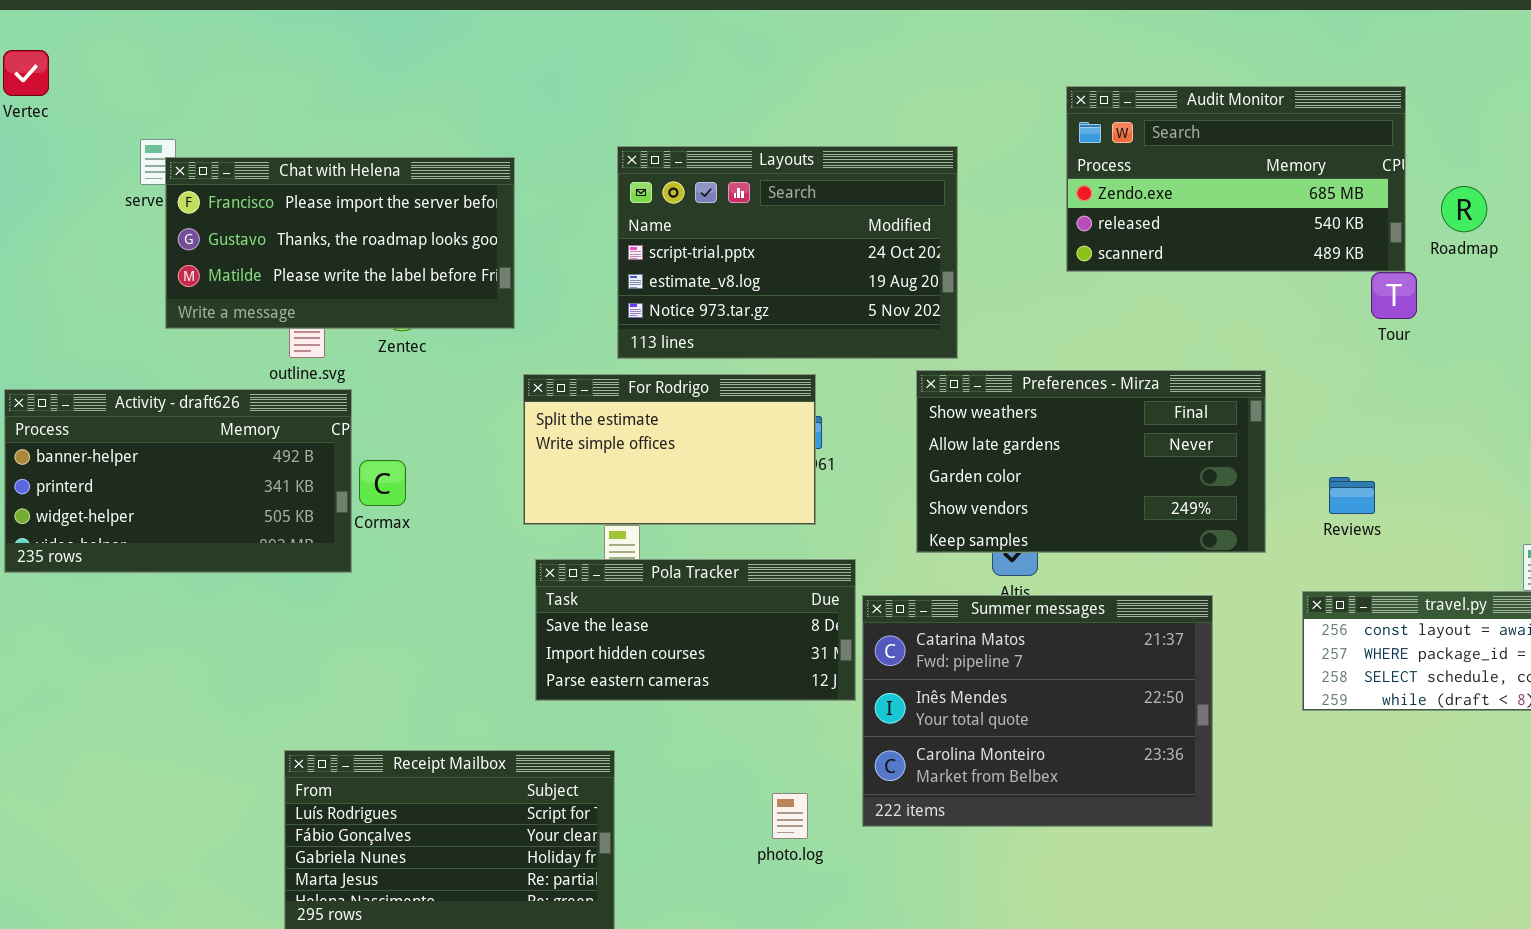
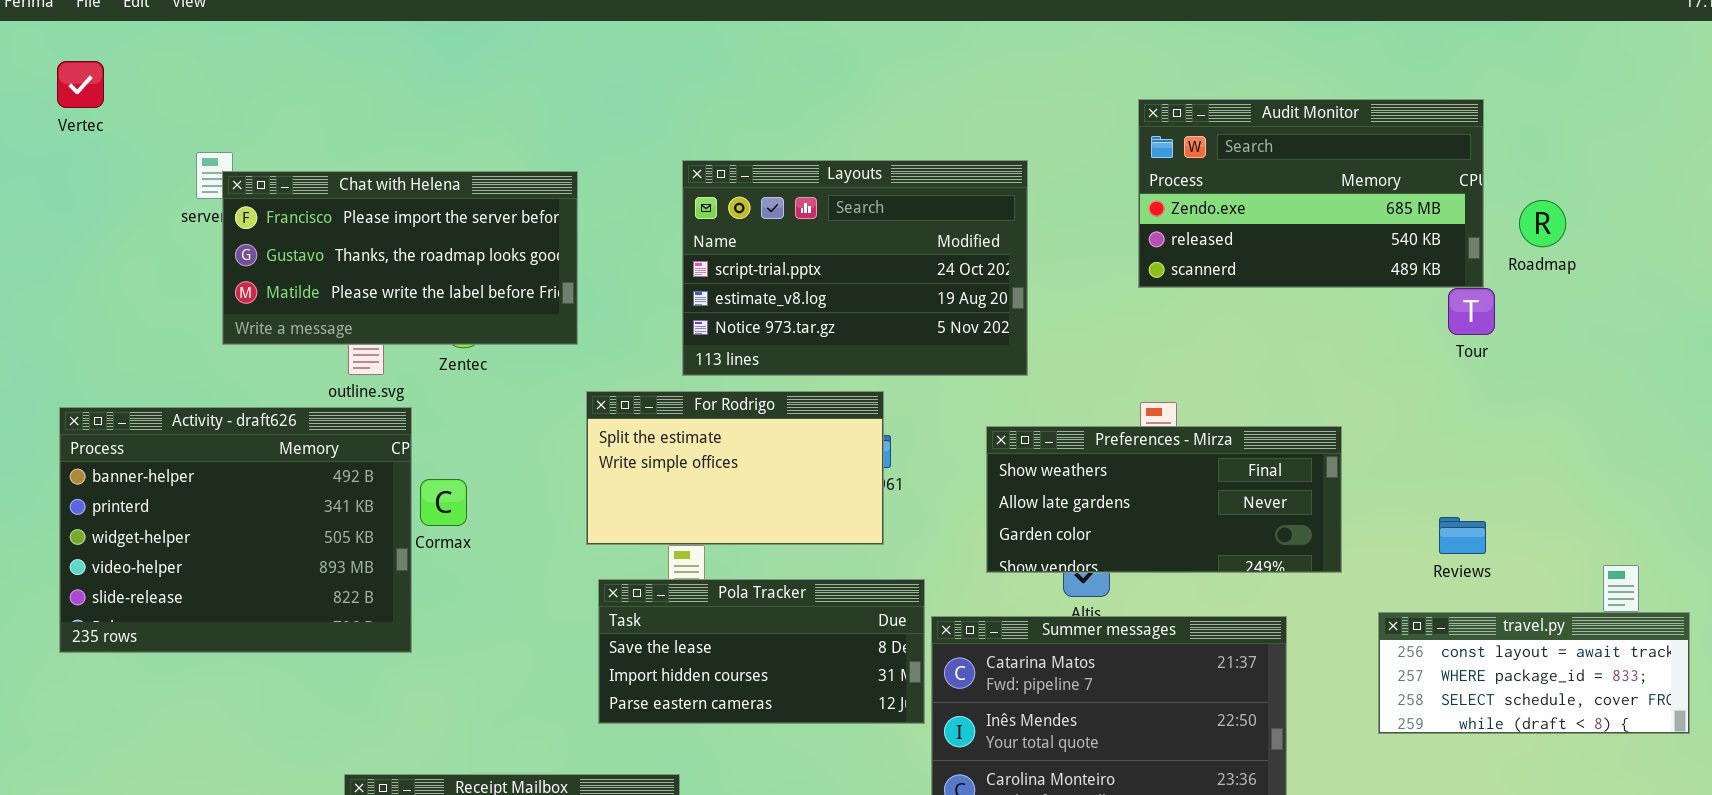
Preferences - Mirza: [916,370,1266,553] -> [986,426,1342,573], resized
Activity - draft626: [4,389,352,573] -> [59,407,412,653], resized
Reviews: [1329,477,1375,514] -> [1439,517,1486,554], moved

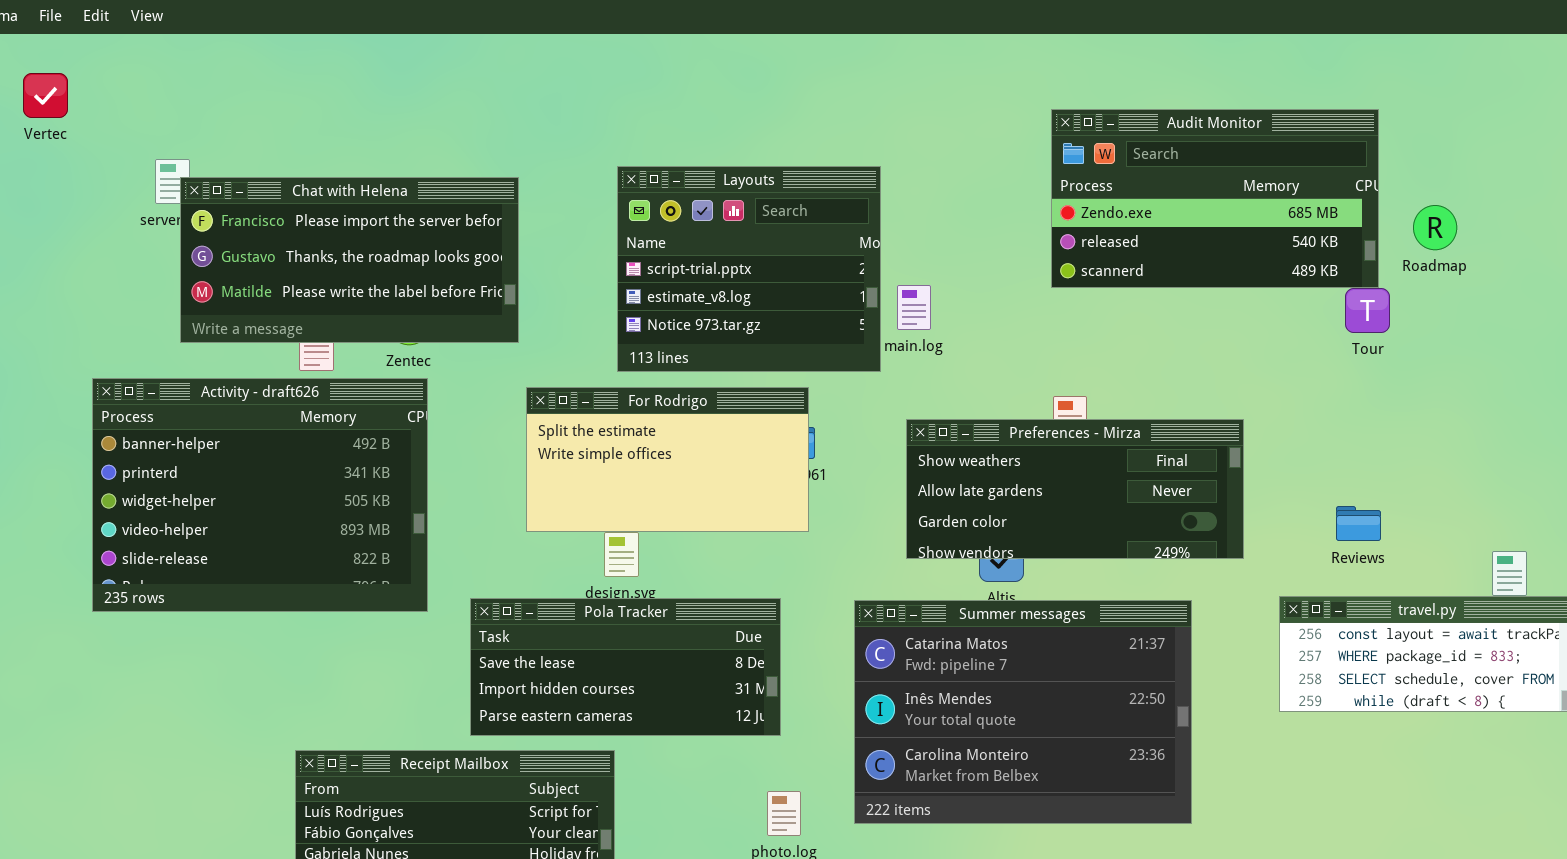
Layouts: [682,160,1028,376] -> [617,166,881,372], resized
Activity - draft626: [59,407,412,653] -> [92,378,428,612], moved
Pola Tracker: [598,579,925,724] -> [470,598,781,736], moved

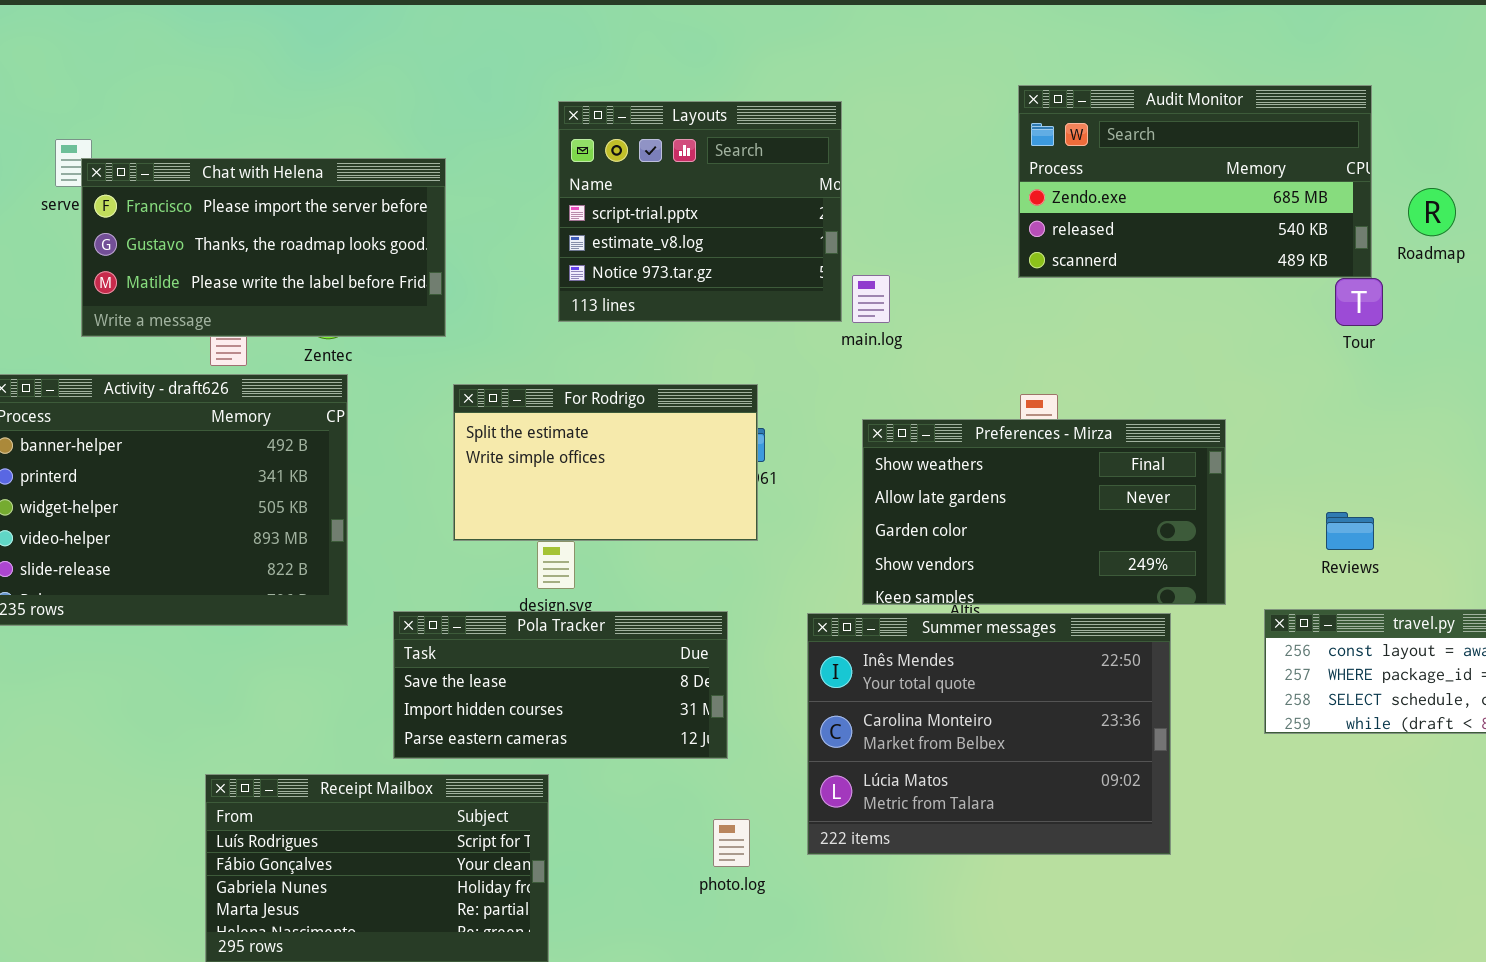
Layouts: [617,166,881,372] -> [558,101,842,322], moved
Preferences - Mirza: [906,419,1244,559] -> [862,419,1226,605], resized
Summer messages: [854,600,1192,824] -> [807,613,1171,855], scrolled down 1 row

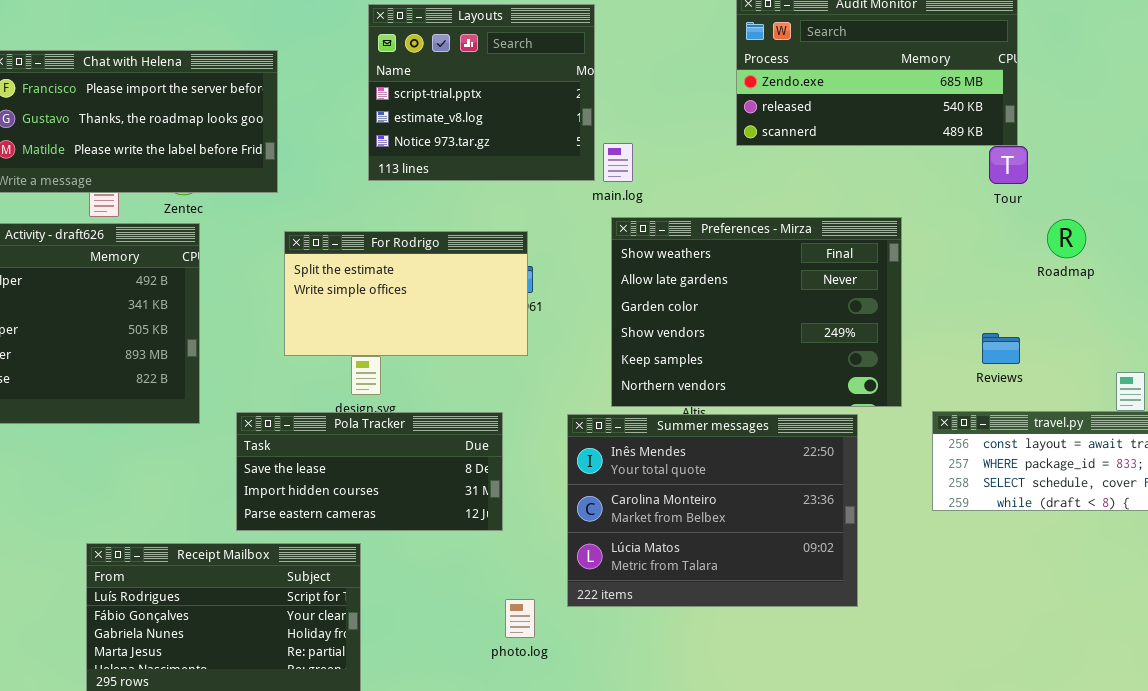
Roadmap: [1408,188,1456,236] -> [1047,219,1086,258], moved
Preferences - Mirza: [862,419,1226,605] -> [611,217,902,407], resized
photo.log: [713,819,750,867] -> [505,599,535,638], moved

